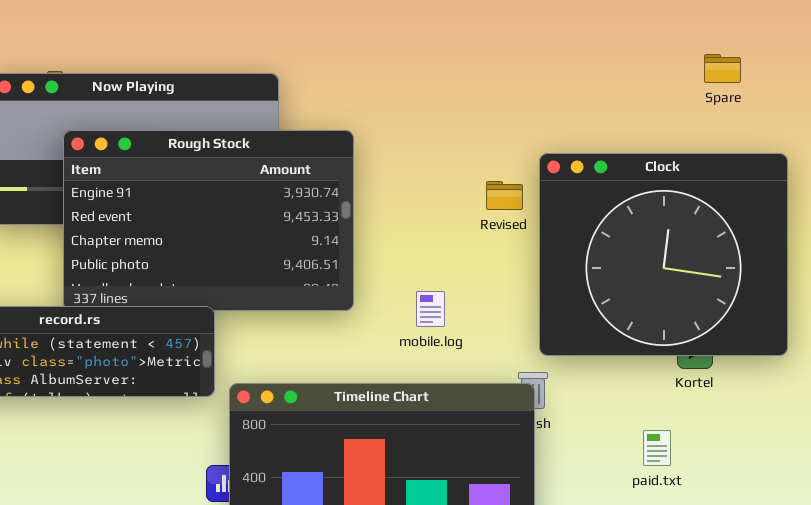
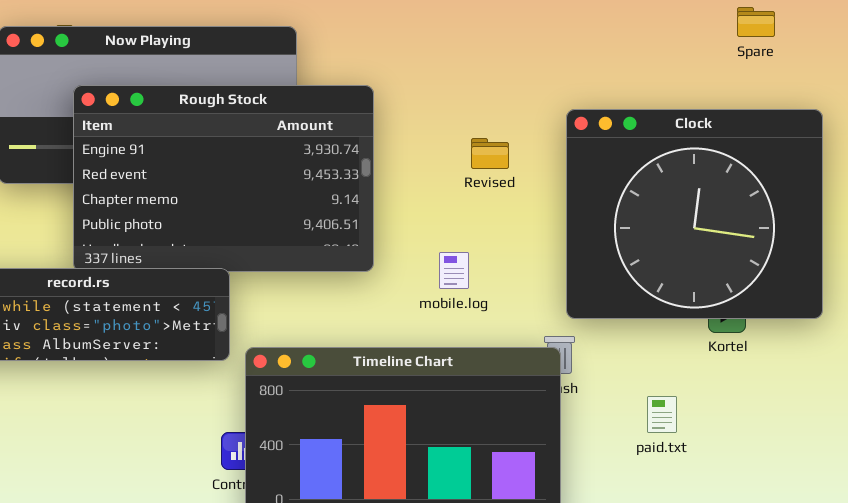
Revised: [486,181,523,210] -> [471,138,509,169], moved
paid.txt: [643,430,671,466] -> [647,396,677,433], moved

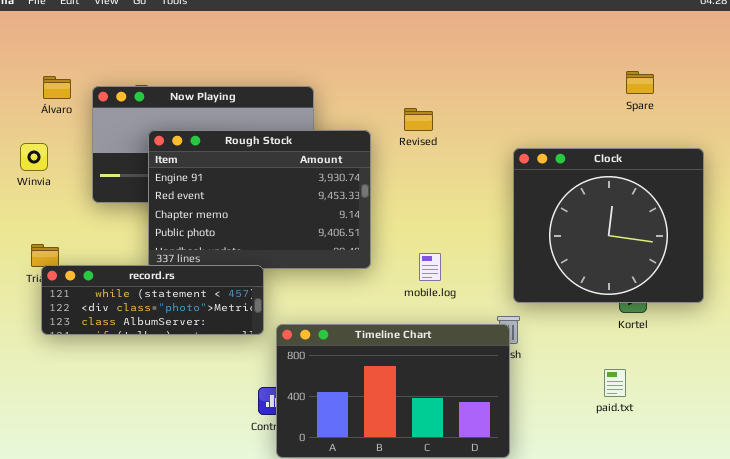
Spare: [737,7,775,37] -> [626,71,654,94], moved
Revised: [471,138,509,169] -> [404,108,433,131], moved
paid.txt: [647,396,677,433] -> [604,369,626,397], moved

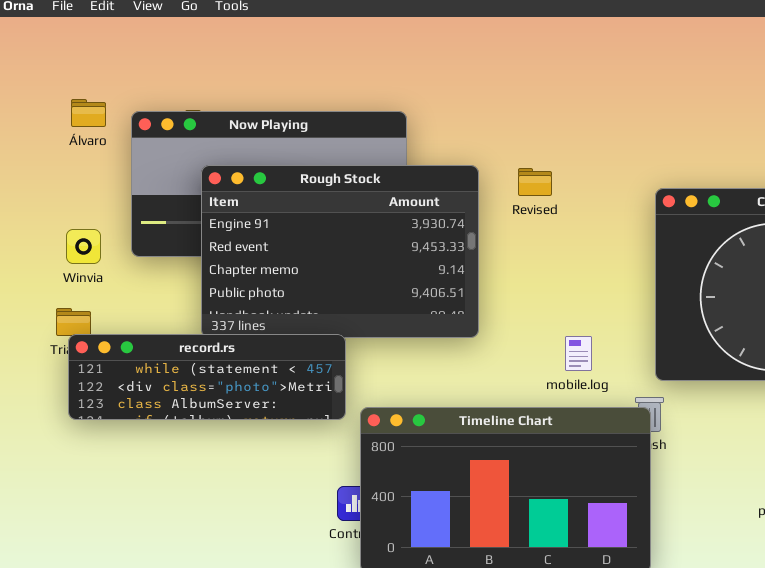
Revised: [404,108,433,131] -> [518,168,552,196], moved
Winvia: [20,143,48,171] -> [66,229,101,264], moved
mobile.log: [419,253,441,281] -> [565,336,592,371], moved

